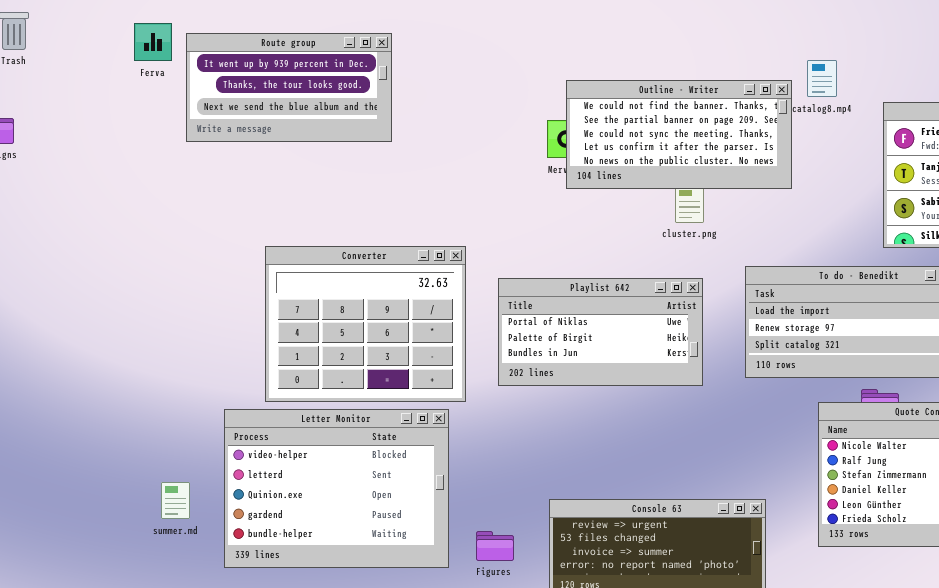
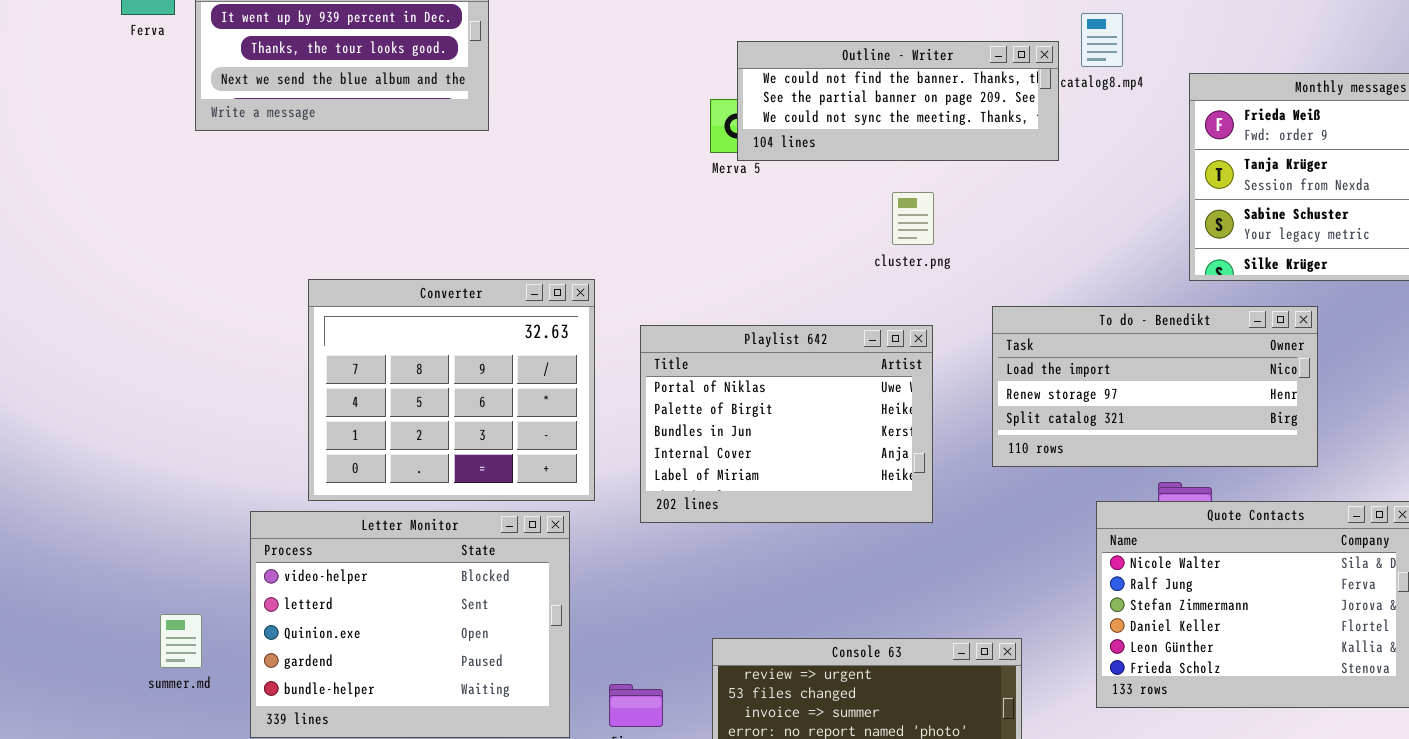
Outline - Writer: [566,80,792,189] -> [737,41,1059,161], resized
Playlist 642: [498,278,703,386] -> [640,325,933,523], resized

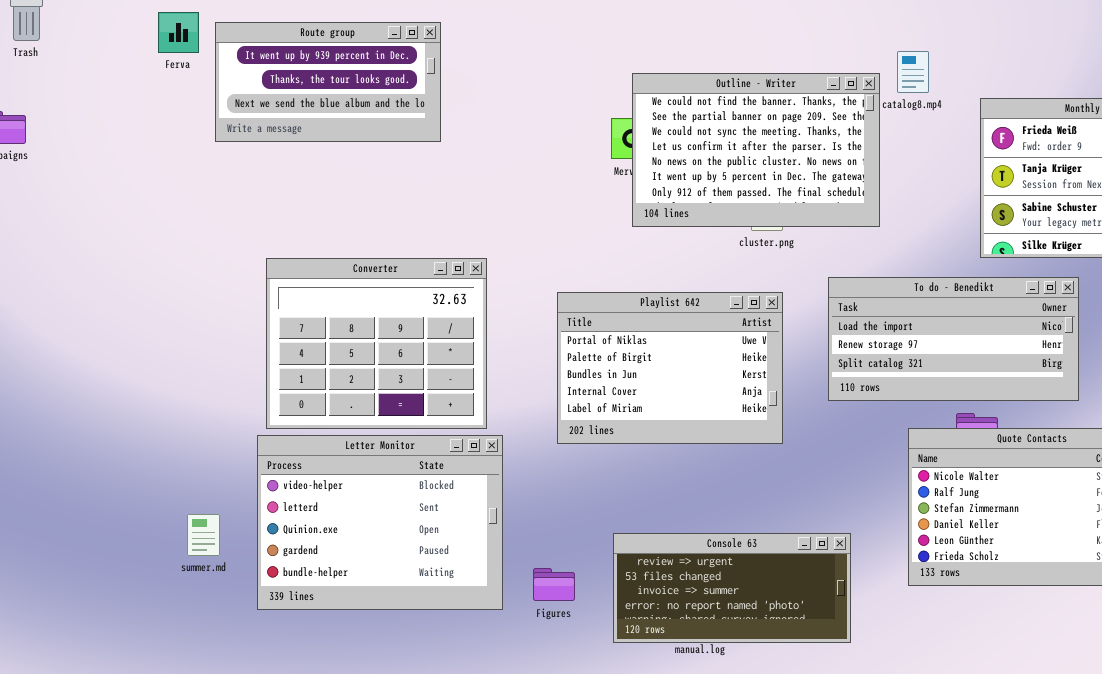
Outline - Writer: [737,41,1059,161] -> [632,73,880,227], resized
Converter: [308,279,595,501] -> [266,258,487,429], moved

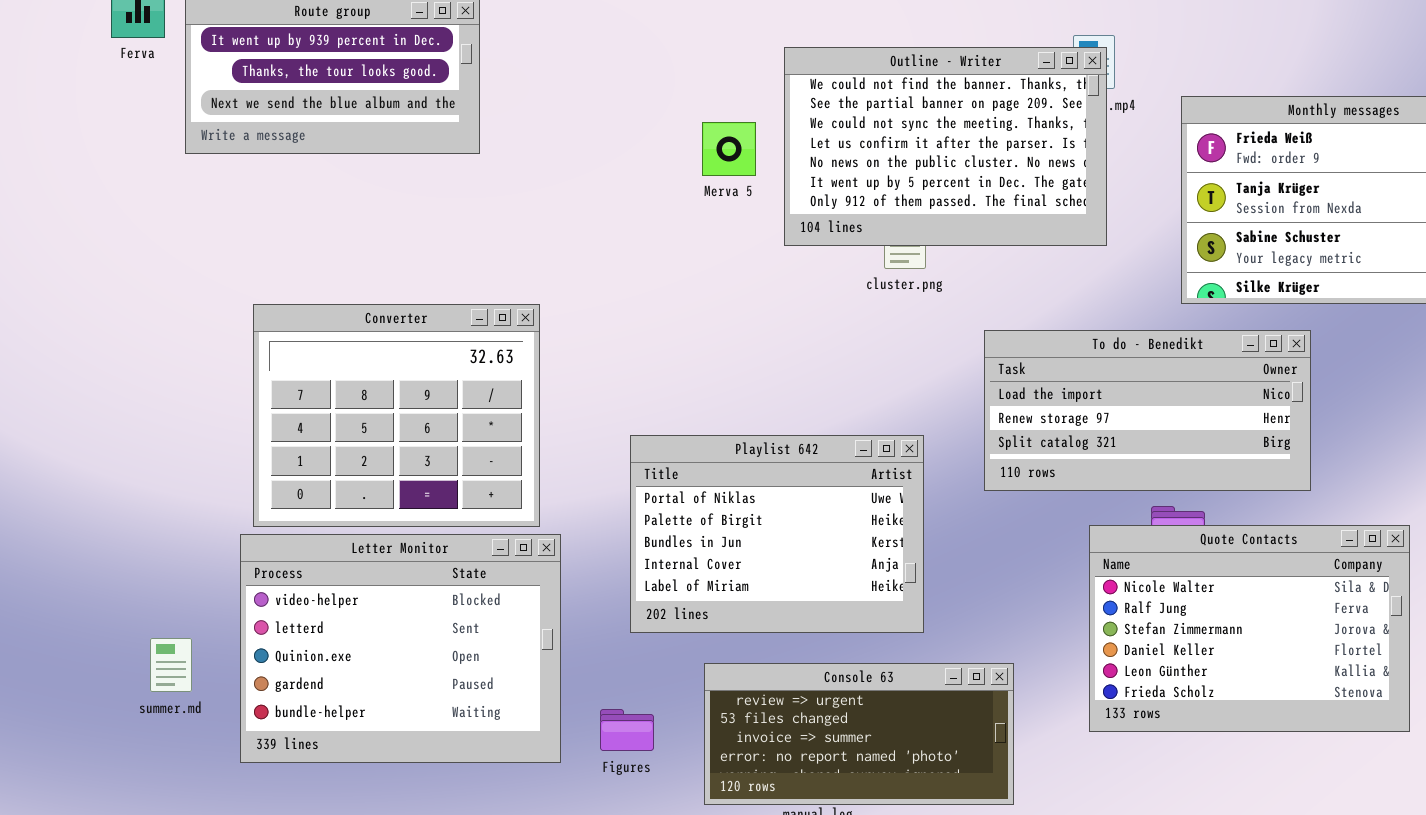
Outline - Writer: [632,73,880,227] -> [784,47,1107,246], moved
Playlist 642: [557,292,783,444] -> [630,435,924,633], moved

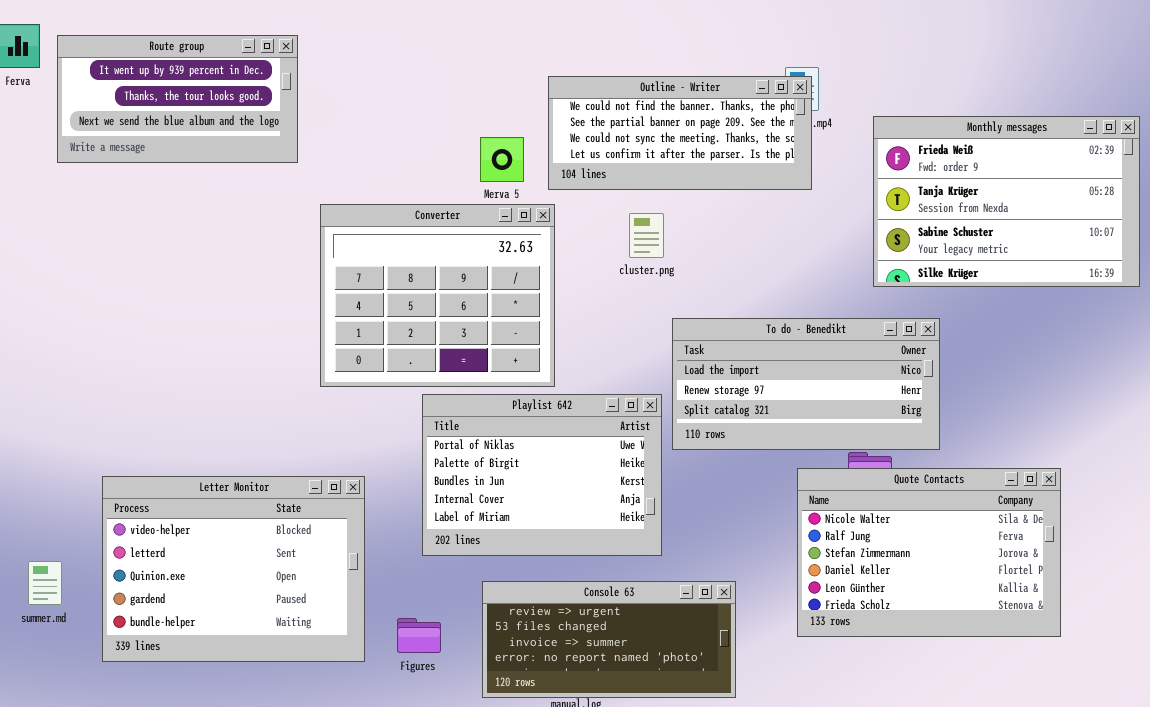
Outline - Writer: [784,47,1107,246] -> [548,76,812,190], resized
Converter: [253,304,540,527] -> [320,204,555,387], moved
To do - Benedikt: [984,330,1311,491] -> [672,318,940,450], moved

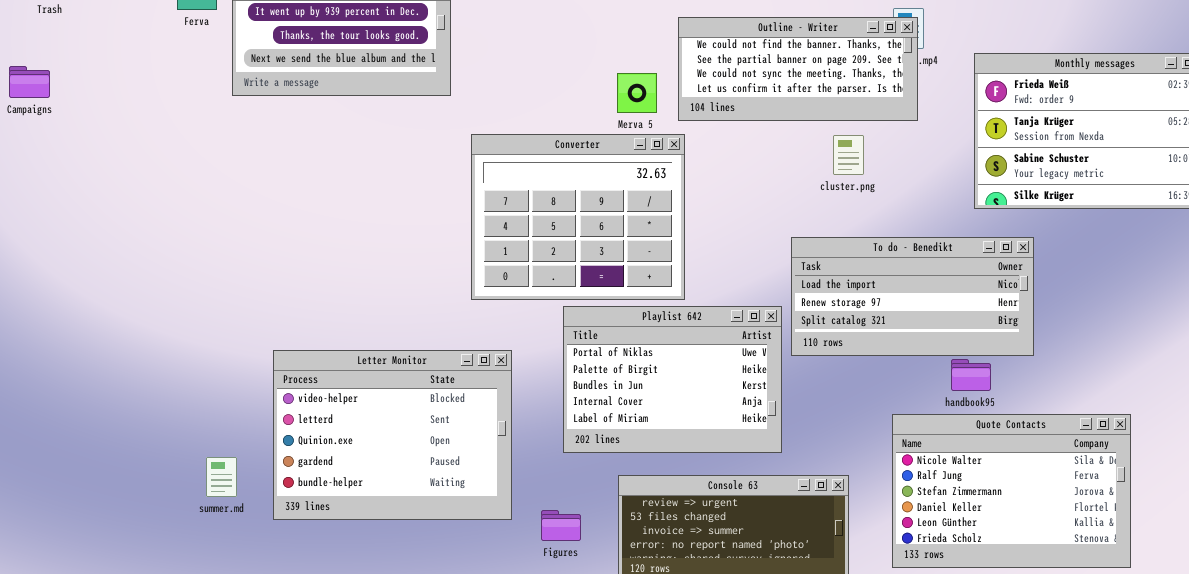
cluster.png: [629,213,664,258] -> [833,135,864,175], moved
Quote Contacts: [797,468,1061,637] -> [892,414,1131,568], moved
Letter Monitor: [102,476,365,662] -> [273,350,512,520], moved

